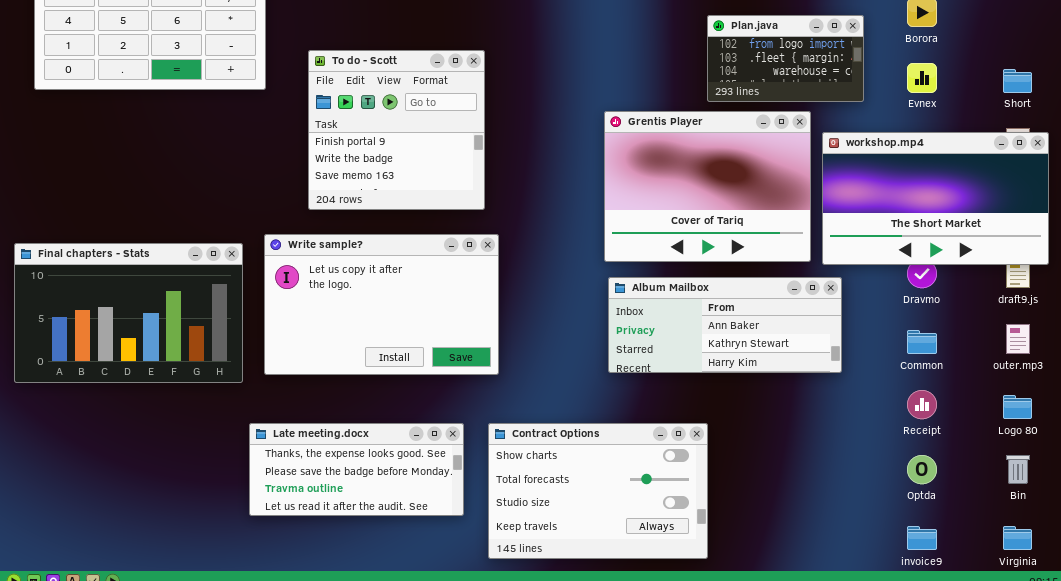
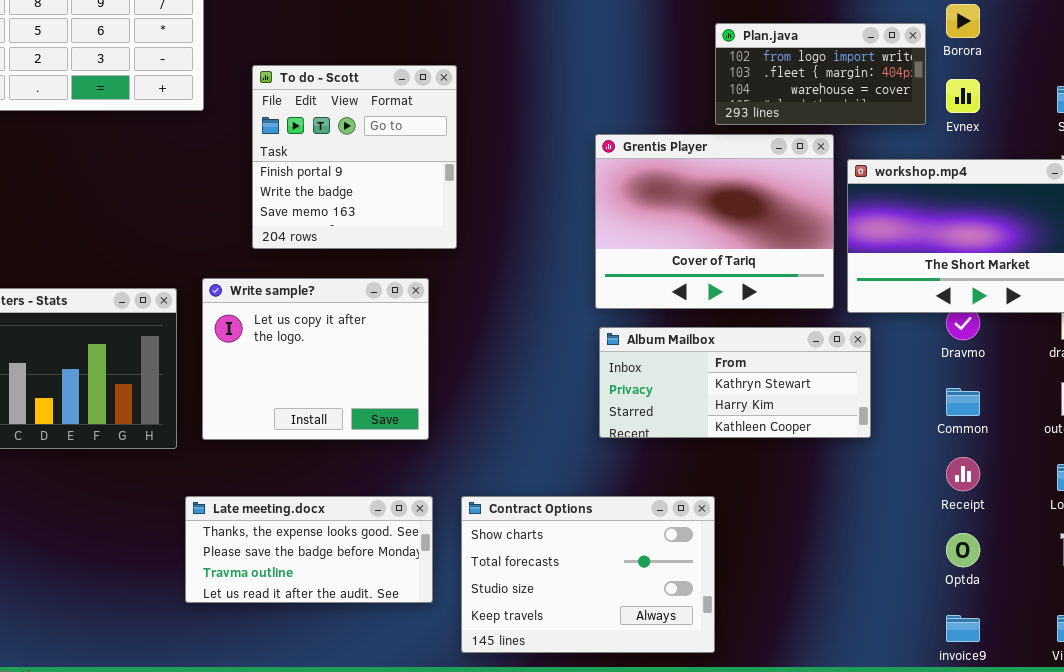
Plan.java: [707,15,864,102] -> [715,23,926,125], resized
Write sample?: [264,234,499,375] -> [202,278,429,440], resized
Album Mailbox: [608,277,842,373] -> [599,327,871,438], scrolled down 1 row

